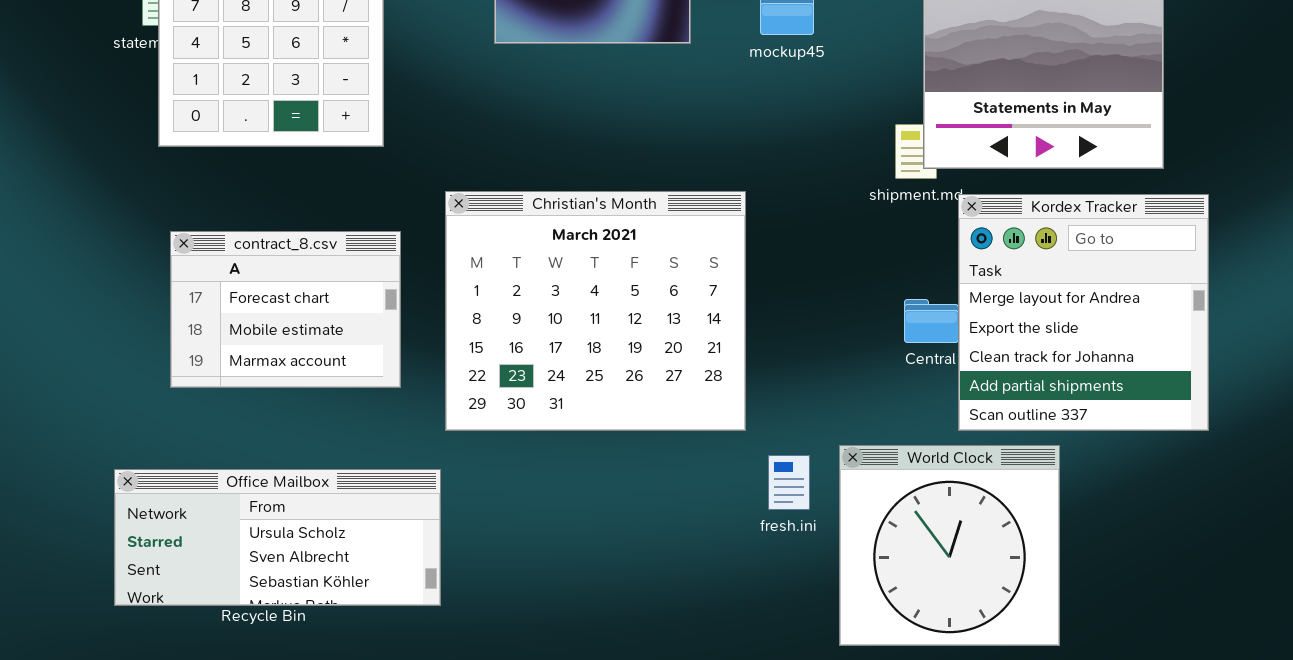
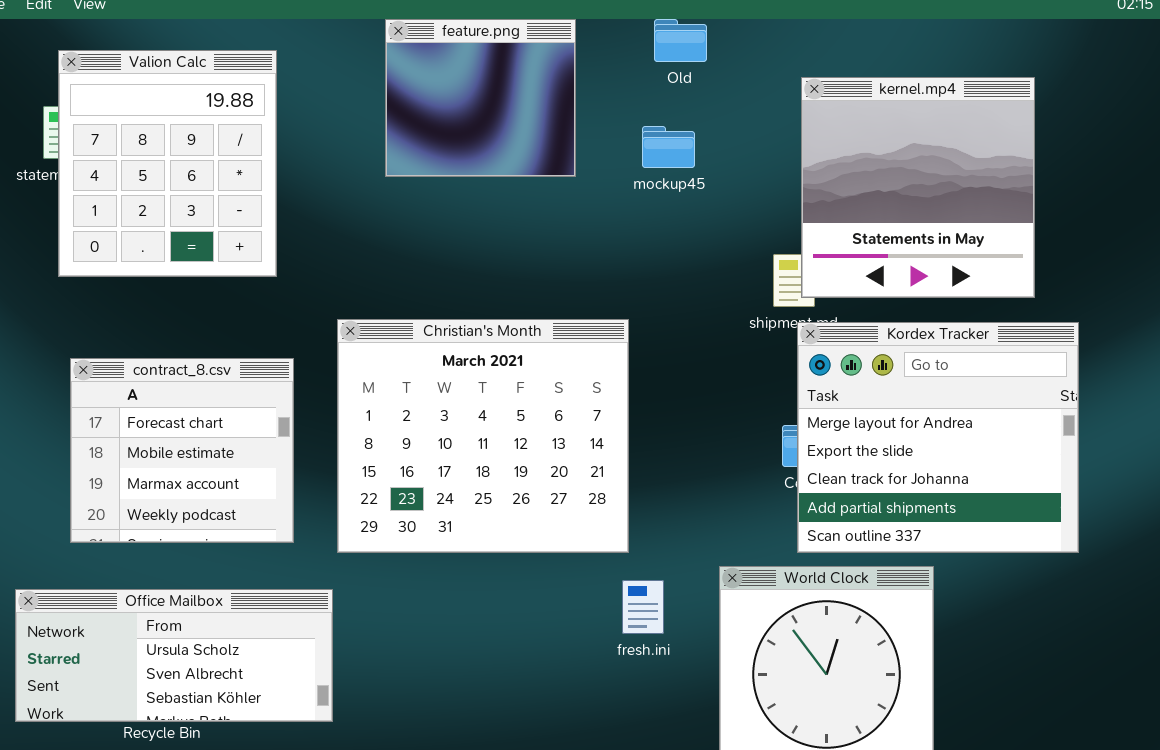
Kordex Tracker: [958,194,1209,431] -> [797,322,1079,553], resized
contract_8.csv: [170,231,401,388] -> [70,358,294,543], resized
fresh.ini: [768,455,810,510] -> [622,580,664,634], moved

